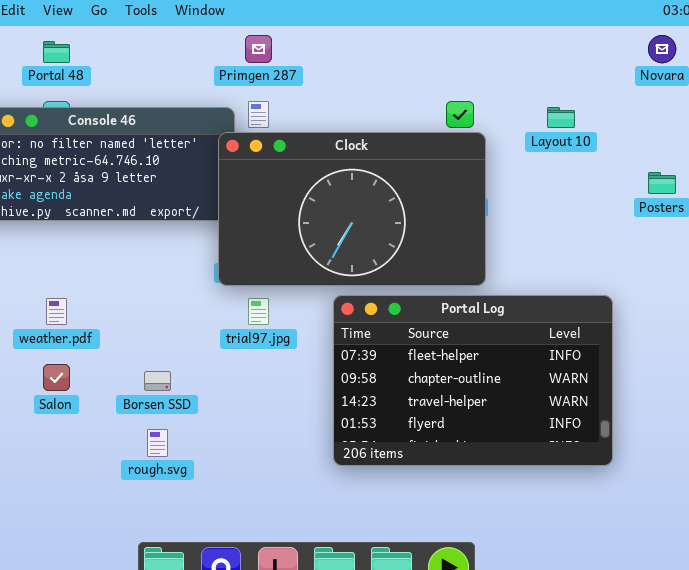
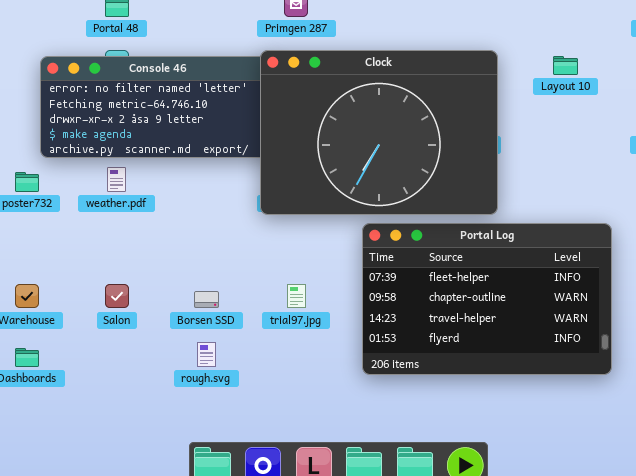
Clock: [218,132,486,286] -> [260,50,498,215], resized
weather.pdf: [46,298,67,325] -> [107,167,126,192], moved
trial97.jpg: [248,298,269,325] -> [287,284,306,308], moved

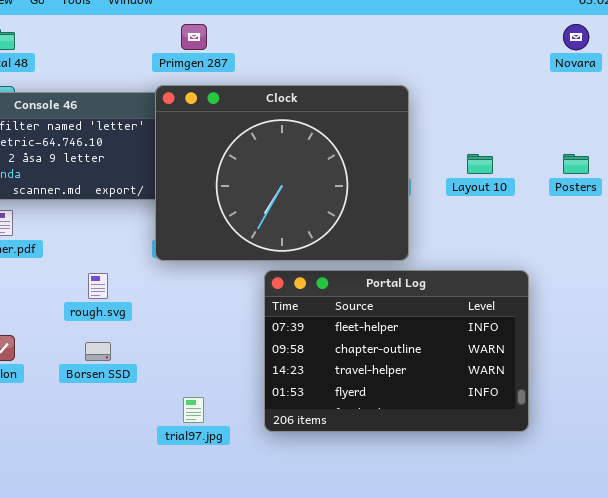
Layout 10: [553,56,578,75] -> [467,154,493,174], moved
trial97.jpg: [287,284,306,308] -> [183,397,204,423], moved
rough.svg: [197,342,216,367] -> [88,273,108,299], moved

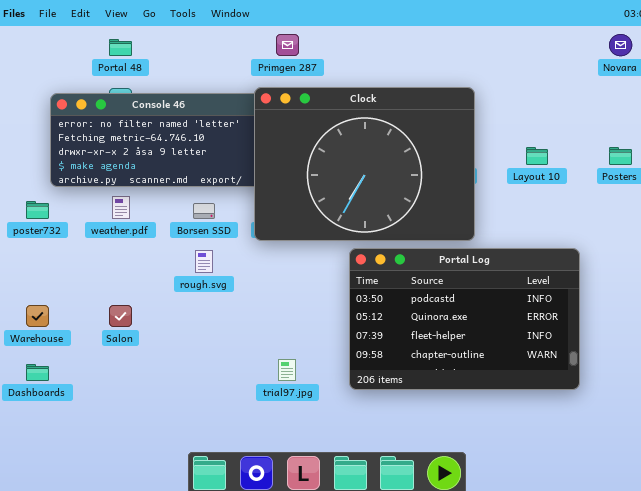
Portal Log: [264,270,529,432] -> [349,248,580,390], scrolled up 2 rows
Borsen SSD: [85,342,111,361] -> [193,203,215,219], moved

